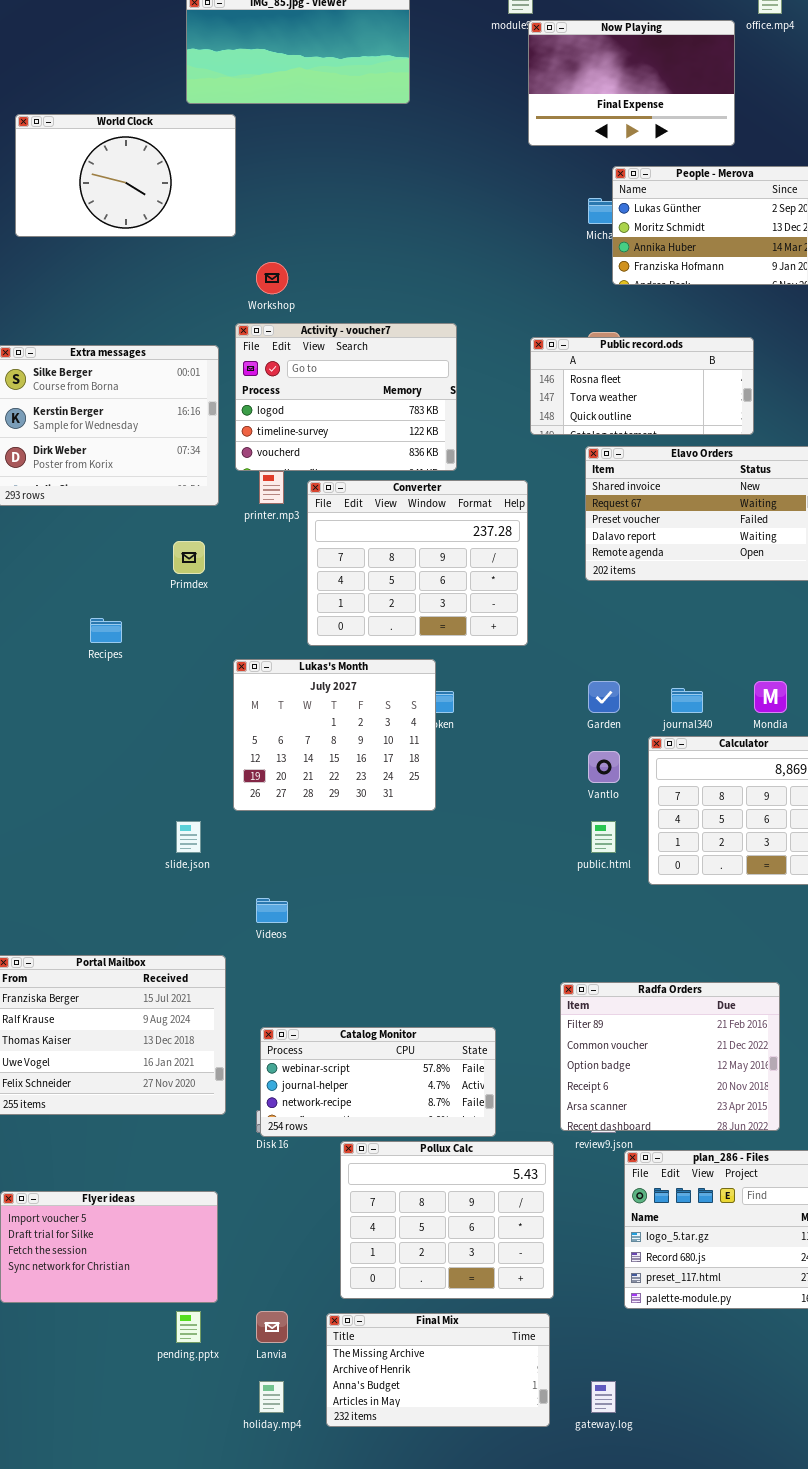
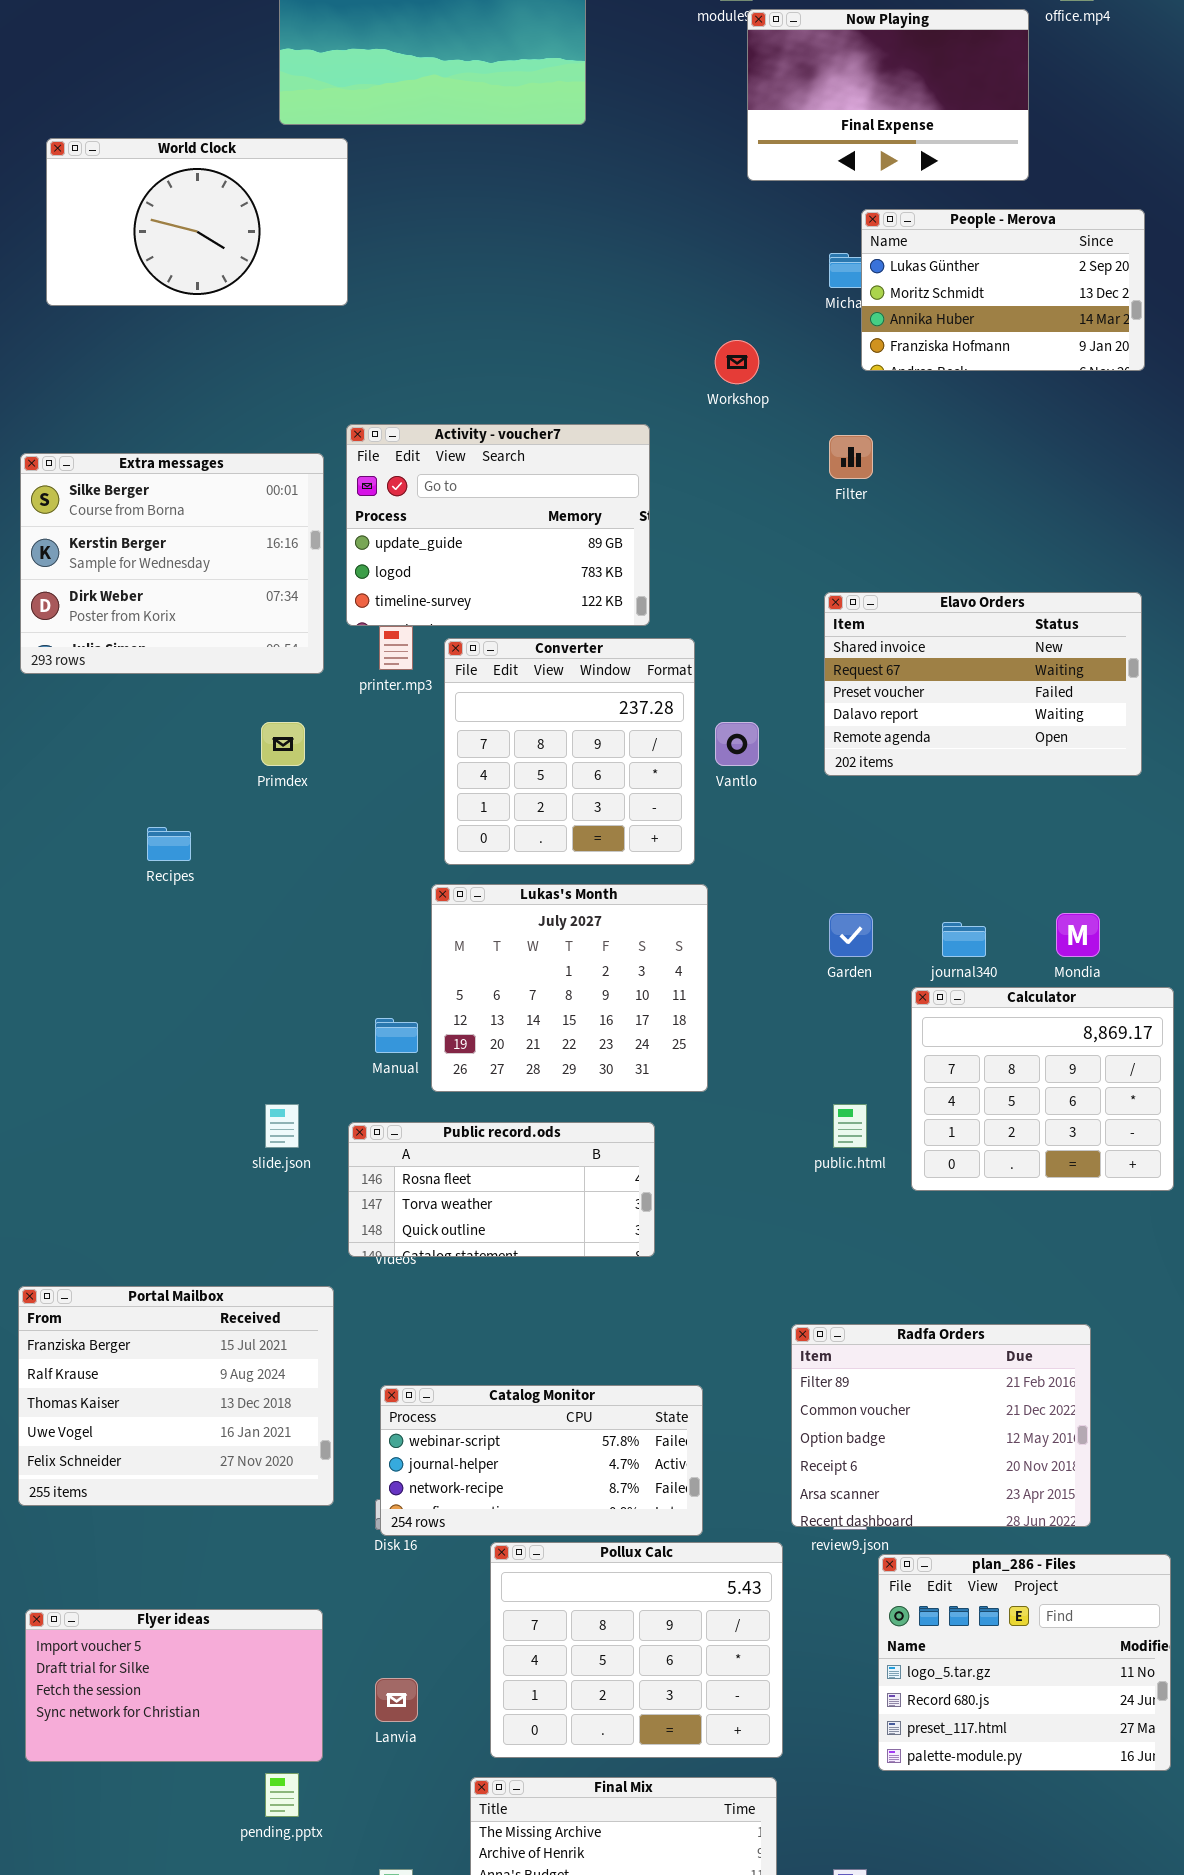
Workshop: [256,262,288,294] -> [715,340,759,384], moved
Activity - voucher7: [235,323,457,471] -> [346,424,650,626], scrolled up 1 row
Public record.ods: [530,337,754,435] -> [348,1122,655,1257], moved
Converter: [307,480,528,646] -> [444,638,695,865], resized
Lukas's Month: [233,659,436,811] -> [431,884,708,1092], moved
Vantlo: [588,751,620,783] -> [715,722,759,766], moved
Lanvia: [256,1311,288,1343] -> [375,1678,418,1722], moved

